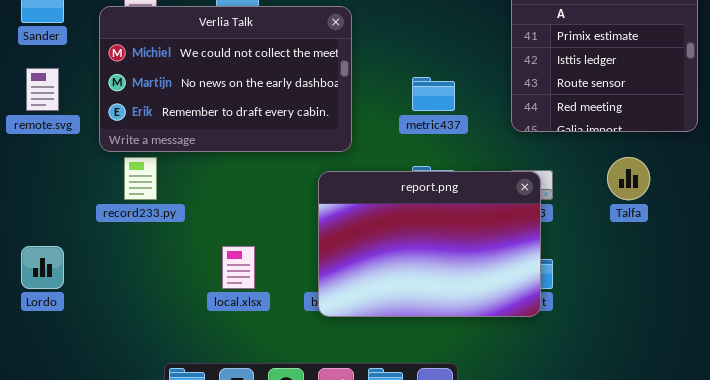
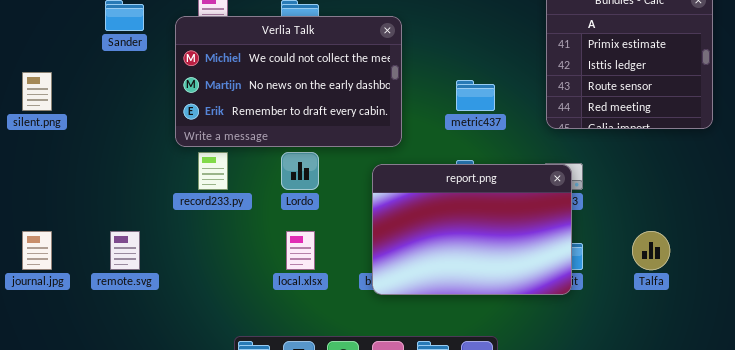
remote.svg: [26,68,59,111] -> [110,231,140,270], moved
Talfa: [607,157,650,200] -> [632,231,670,270], moved
Lordo: [21,246,64,289] -> [281,152,319,190], moved

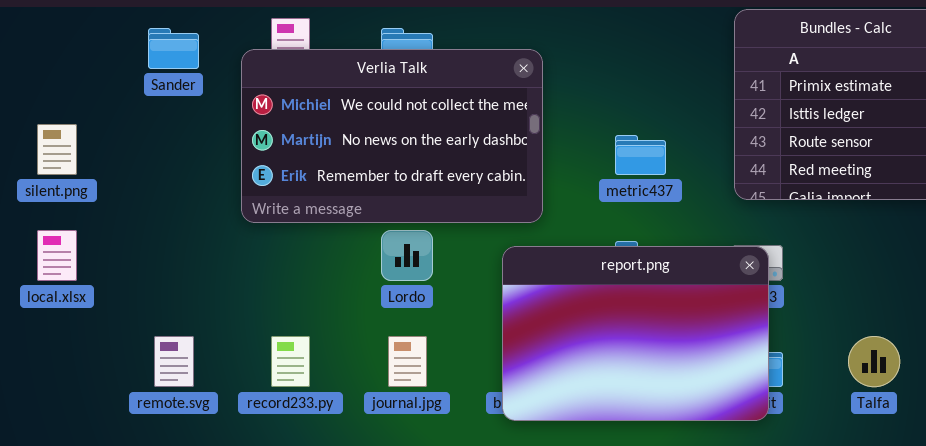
record233.py: [198,152,228,190] -> [271,336,310,387], moved
journal.jpg: [22,231,52,270] -> [388,336,427,387], moved
local.xlsx: [286,231,315,270] -> [37,230,77,281], moved

